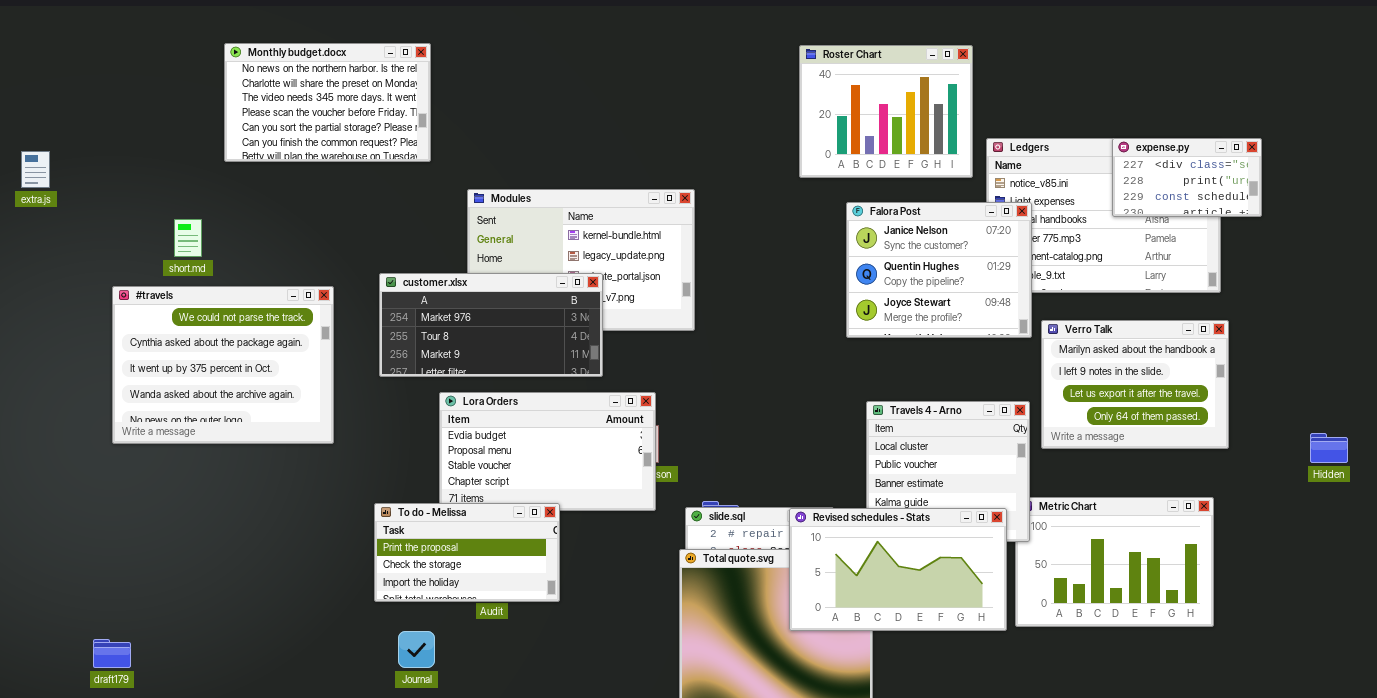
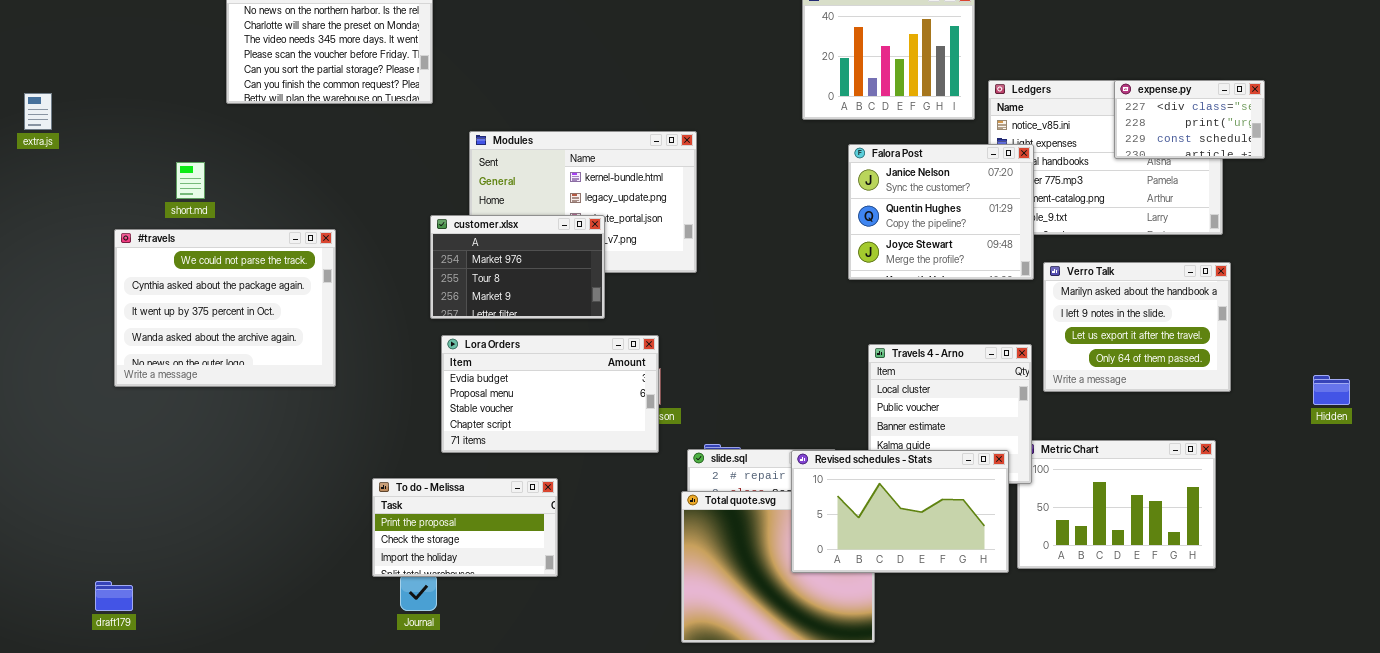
customer.xlsx: [379,273,603,377] -> [430,215,605,319], resized
To do - Melissa: [374,503,560,602] -> [372,478,558,577], moved

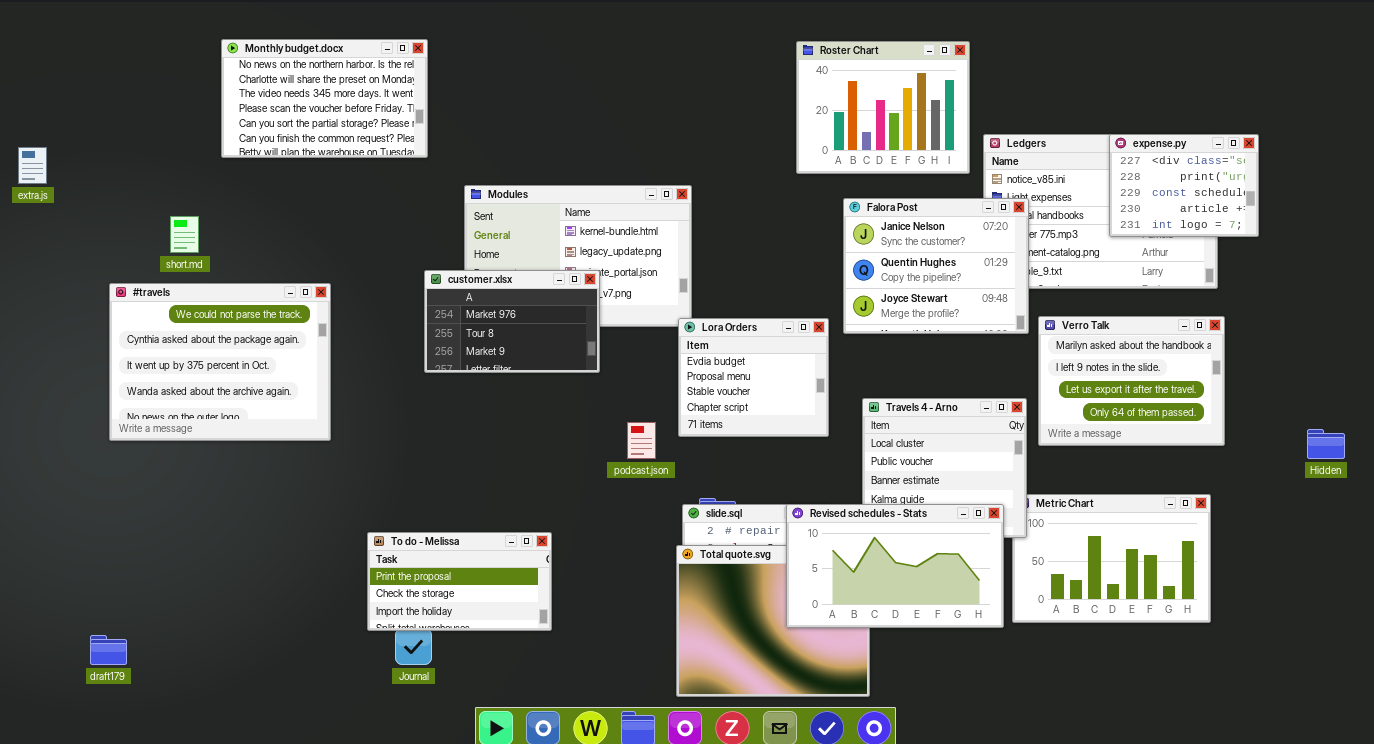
expense.py: [1114,80,1265,159] -> [1109,134,1259,237], resized
Lora Orders: [441,335,659,453] -> [678,318,829,437], moved, resized

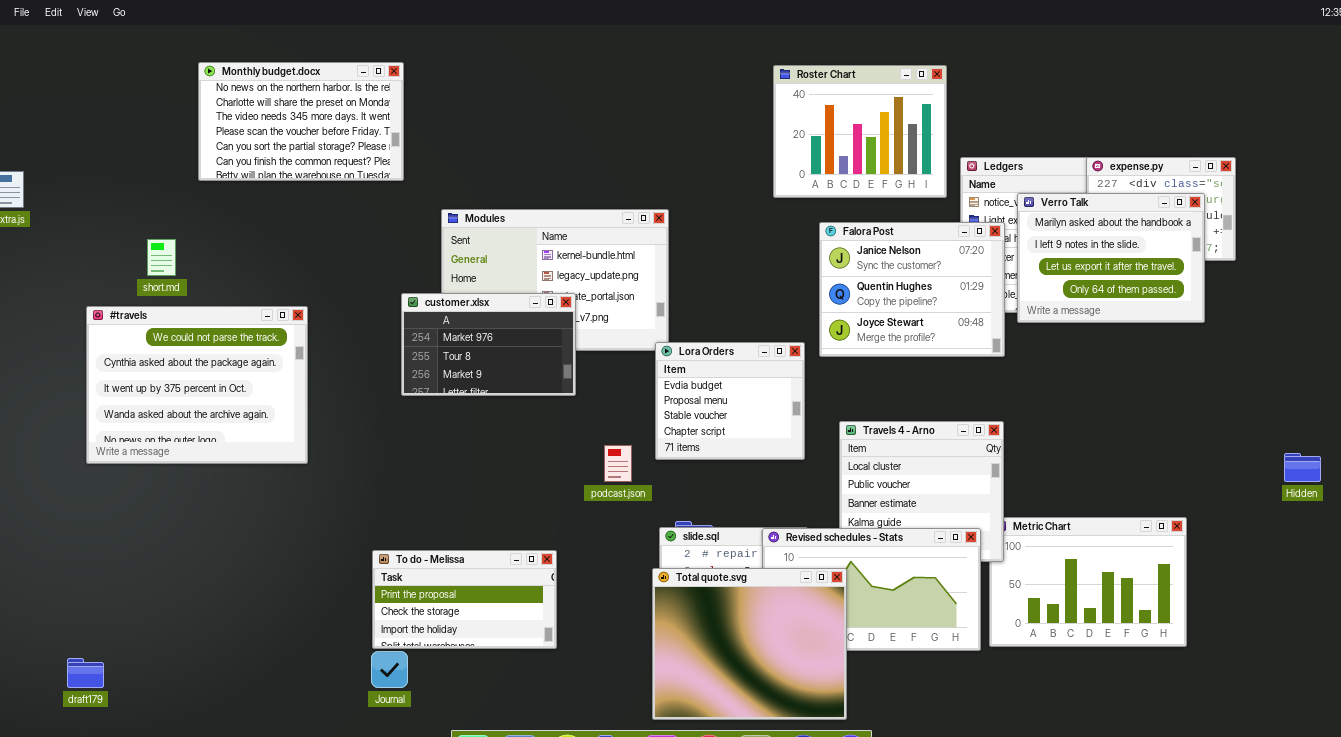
Verro Talk: [1038,316,1225,446] -> [1017,193,1205,323], moved
To do - Melissa: [367,532,552,631] -> [372,550,557,649], moved
Total quote.svg: [676,545,870,697] -> [652,568,847,720], raised

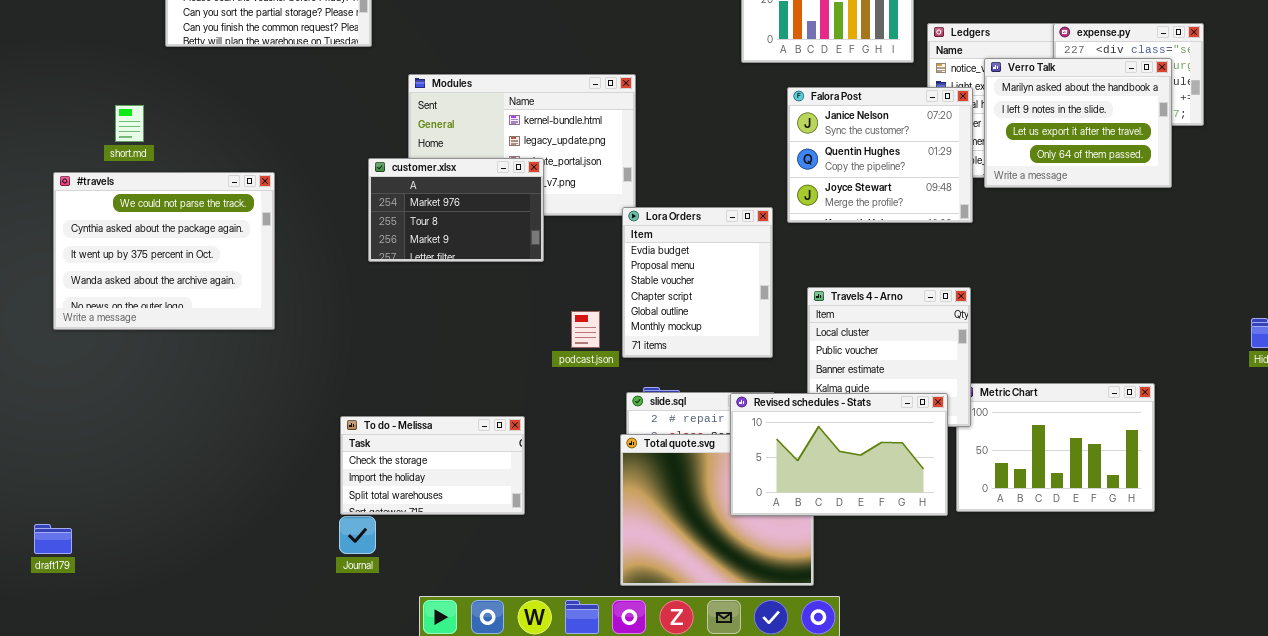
Lora Orders: [655,342,805,460] -> [622,207,773,358], resized
Revised schedules - Stats: [762,528,981,651] -> [730,393,948,516], raised
To do - Melissa: [372,550,557,649] -> [340,416,525,515], scrolled down 1 row

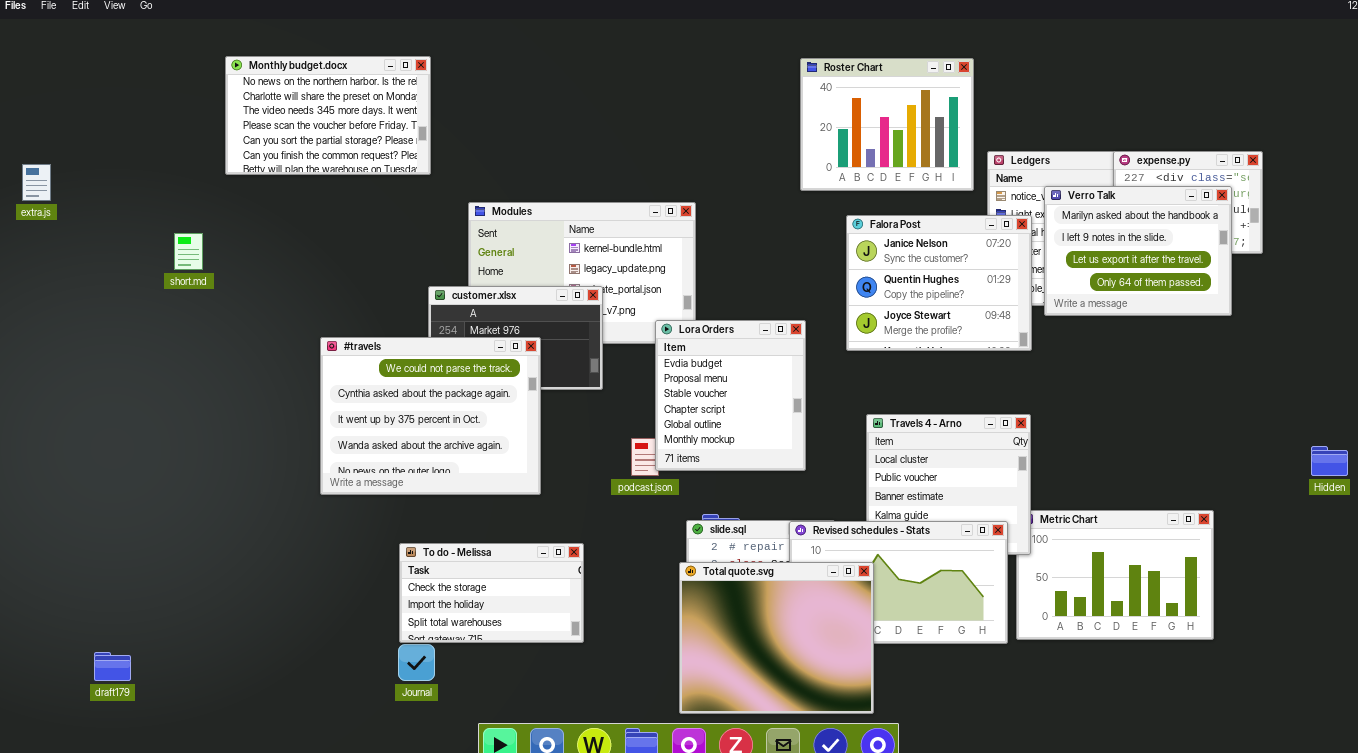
#travels: [53,172,275,330] -> [320,337,541,495], moved
Lora Orders: [622,207,773,358] -> [655,320,806,471], moved
Total quote.svg: [620,434,814,586] -> [679,562,874,714], raised

